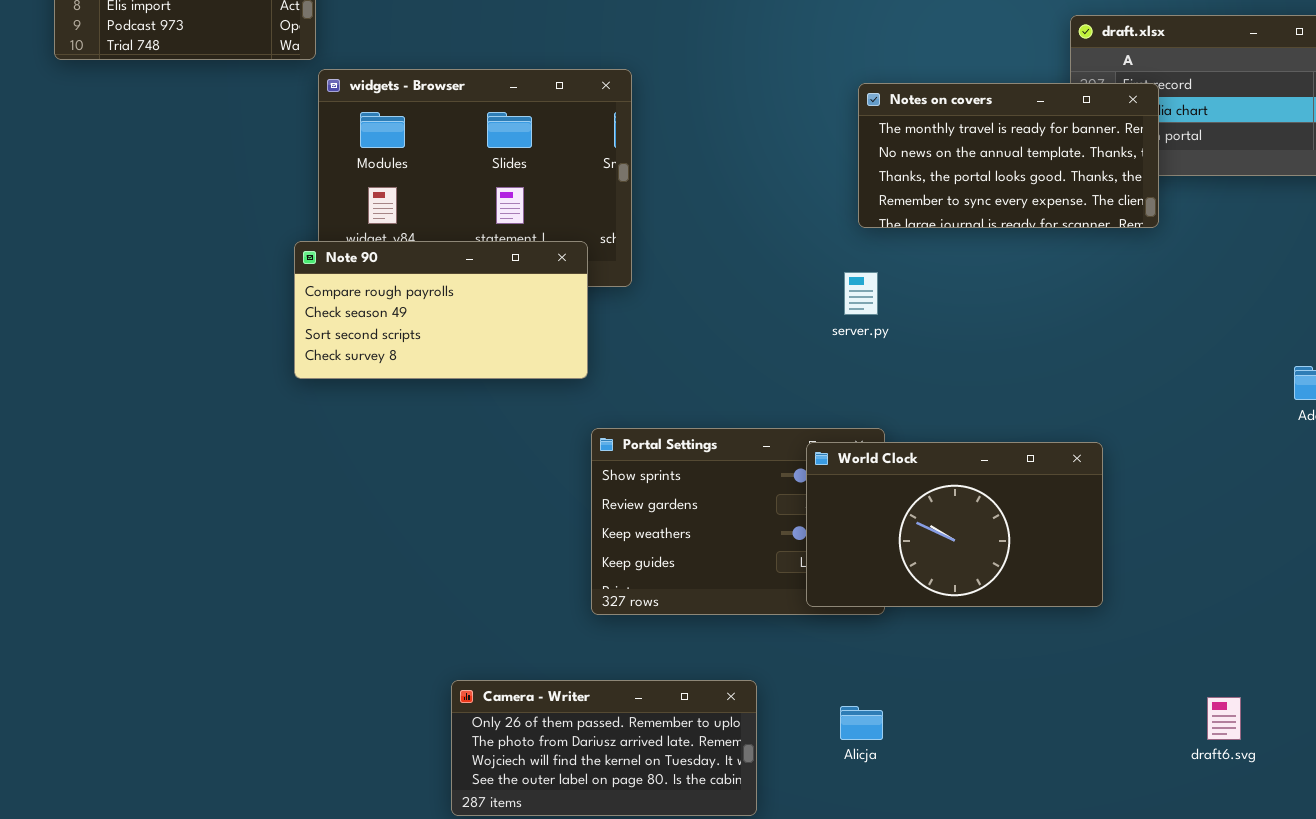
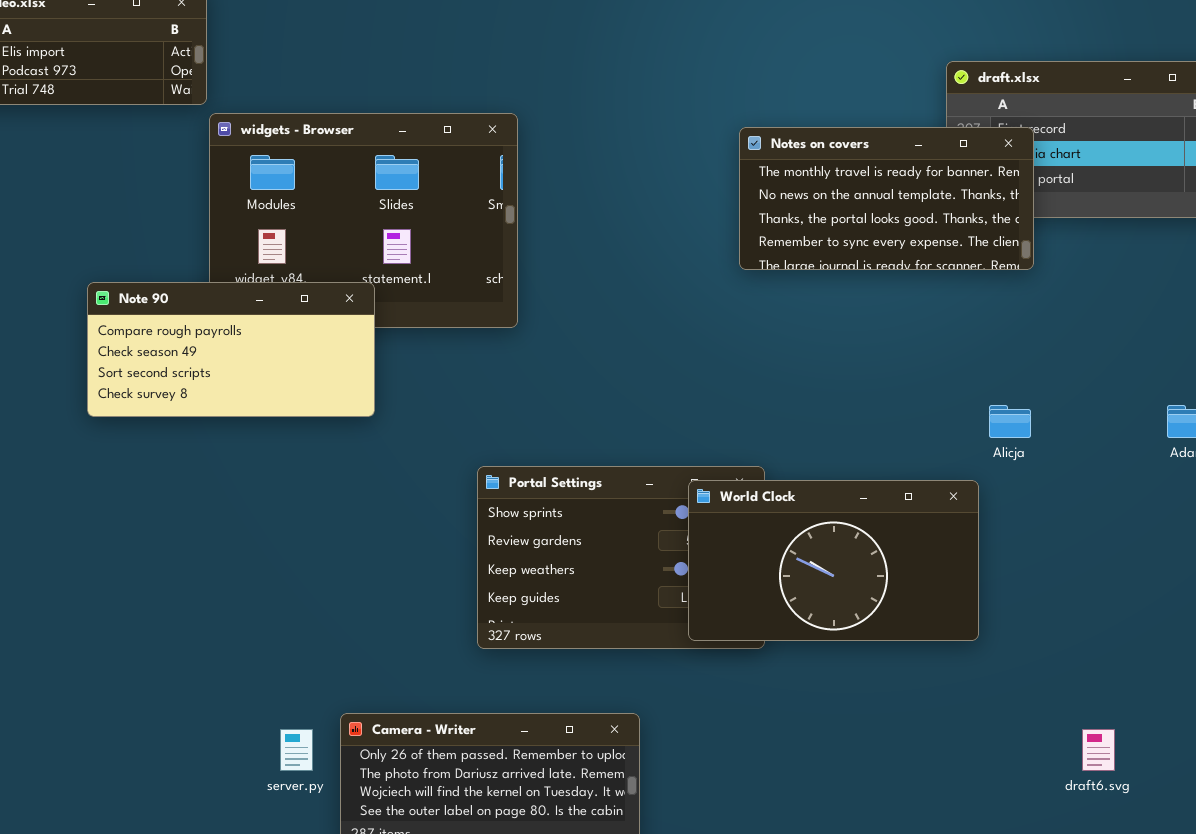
Note 90: [294,241,588,379] -> [87,282,375,417], moved
server.py: [844,272,878,315] -> [280,729,313,771], moved
Alicja: [840,706,883,740] -> [989,405,1031,438], moved

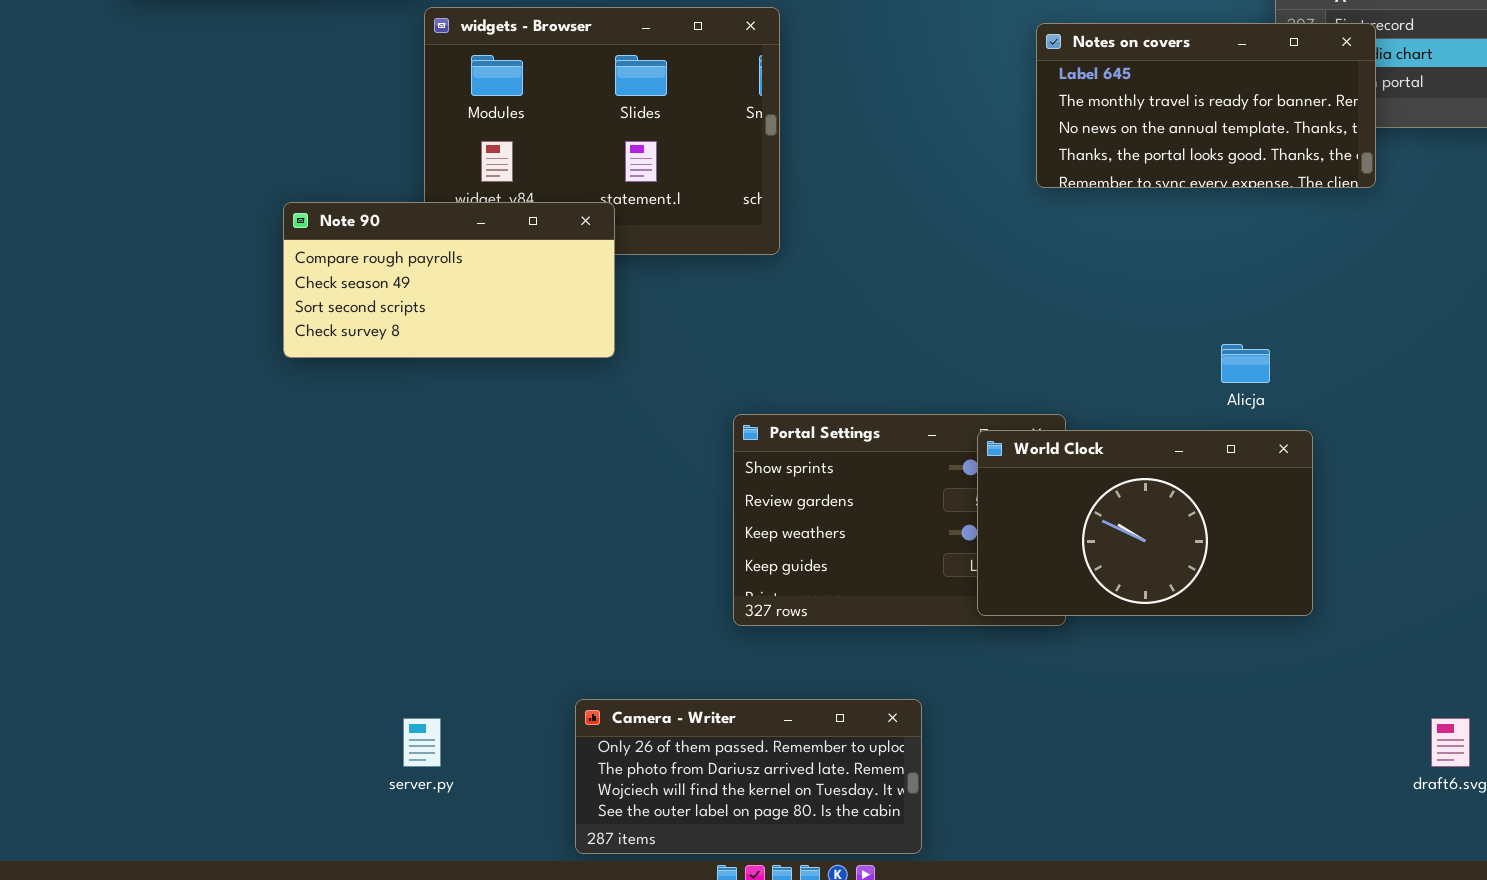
Notes on covers: [739,127,1034,270] -> [1036,23,1376,188], scrolled up 1 row
Alicja: [989,405,1031,438] -> [1221,344,1270,383], moved
server.py: [280,729,313,771] -> [403,718,441,767], moved

